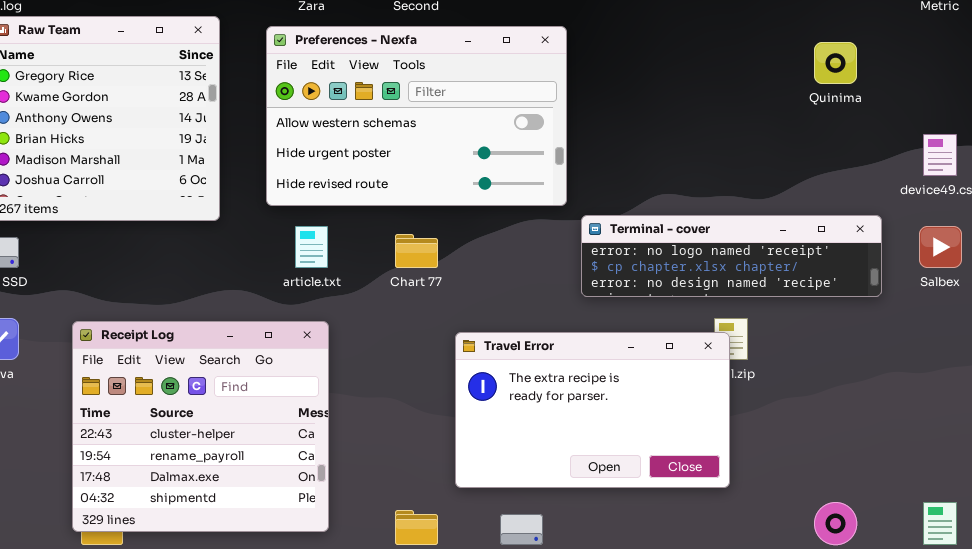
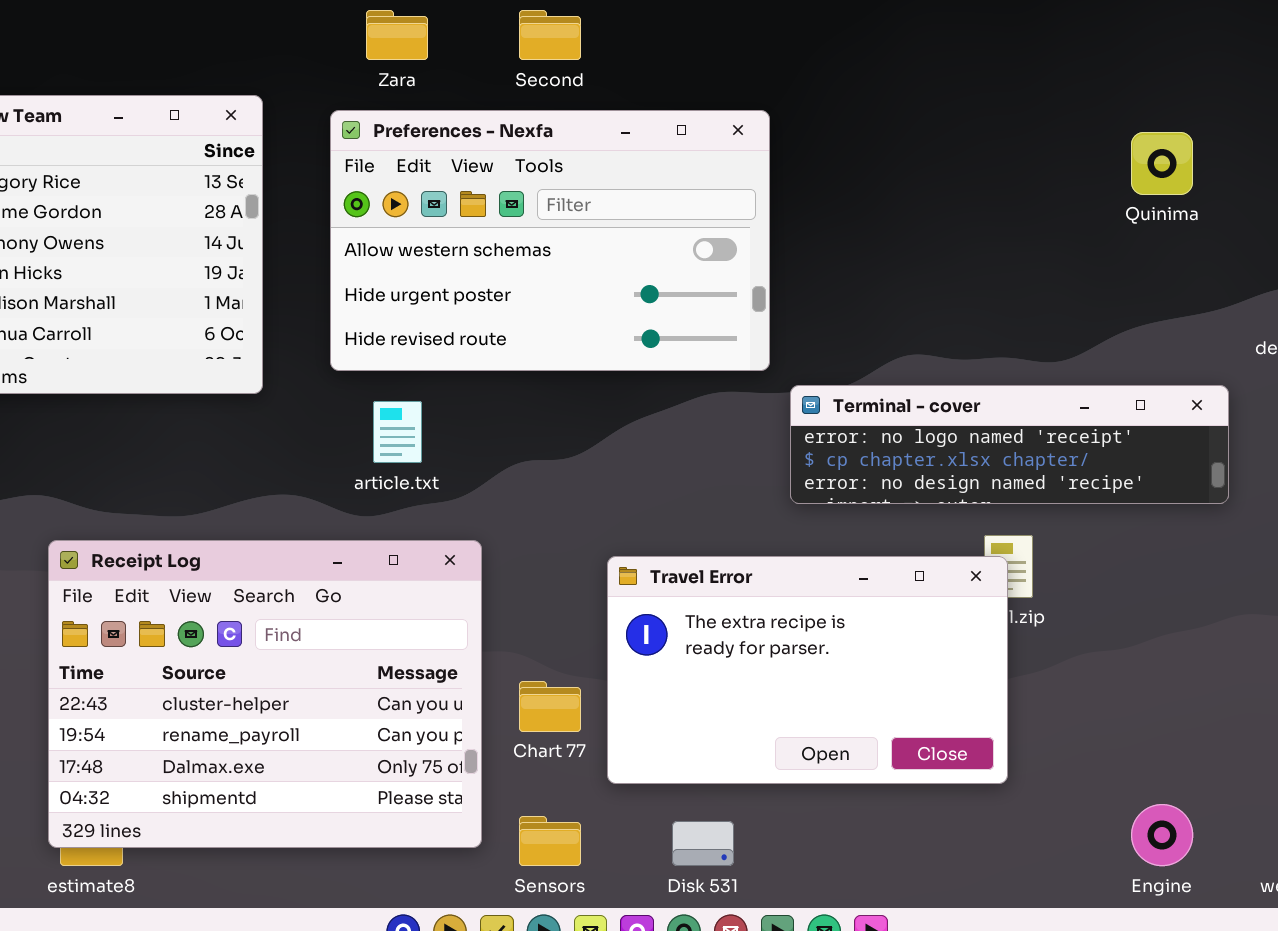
Chart 77: [395,234,438,268] -> [519,681,581,732], moved
Receipt Log: [72,321,329,532] -> [48,540,482,848], resized

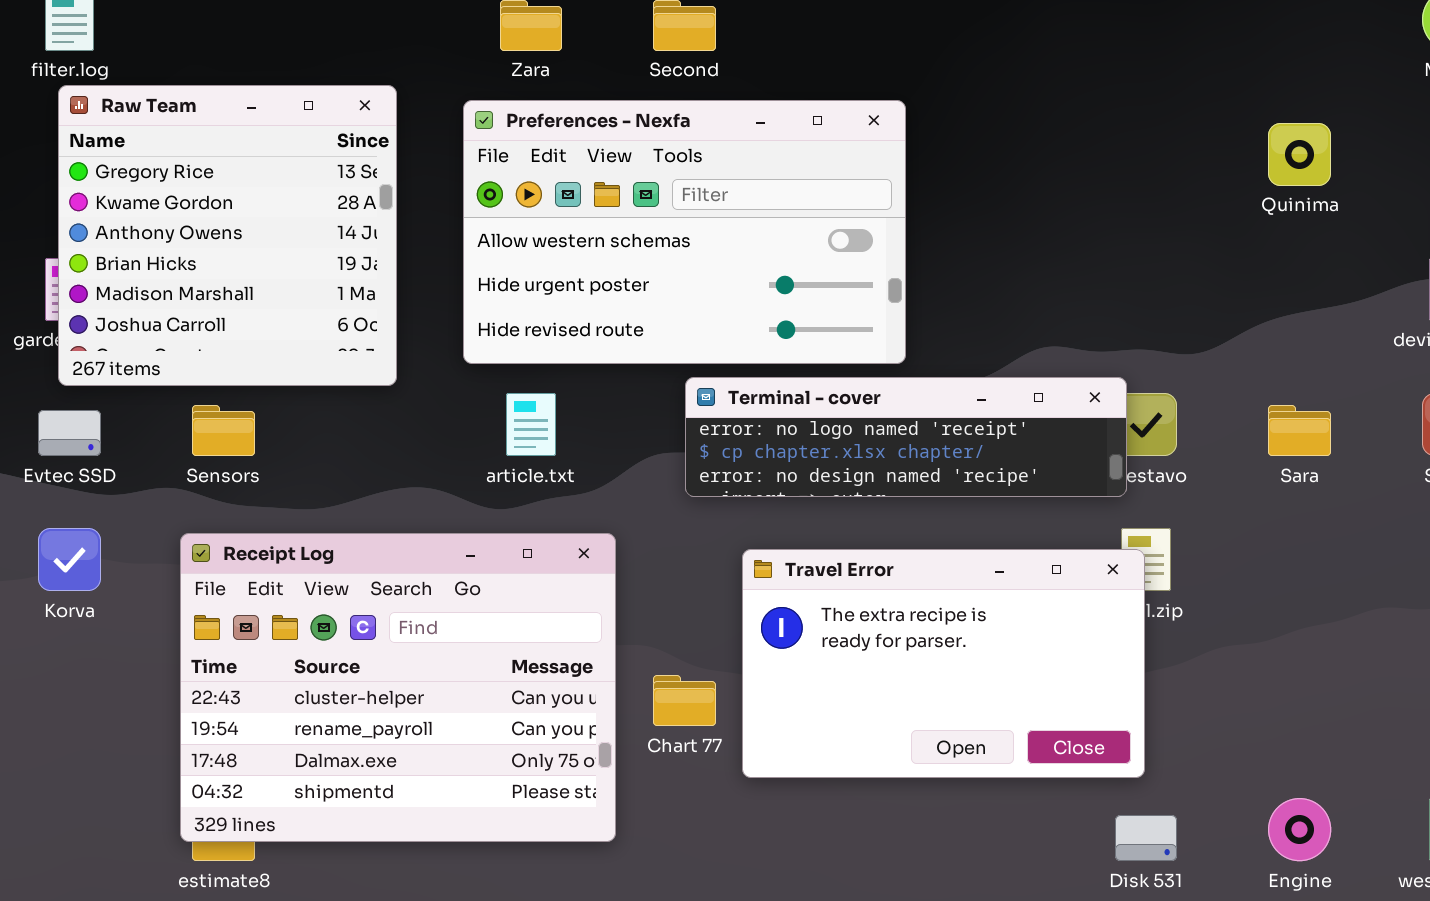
Terminal - cover: [790,385,1229,504] -> [685,377,1127,497], moved
Sensors: [519,816,581,866] -> [192,405,255,456], moved
Disk 531: [672,821,734,866] -> [1115,815,1177,861], moved

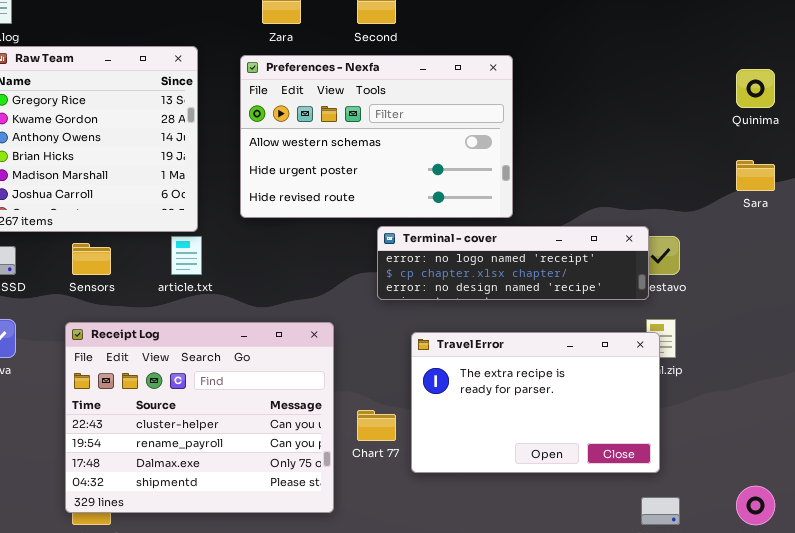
article.txt: [506,393,556,456] -> [171,236,202,275], moved
Sara: [1268,405,1331,456] -> [736,160,775,191], moved

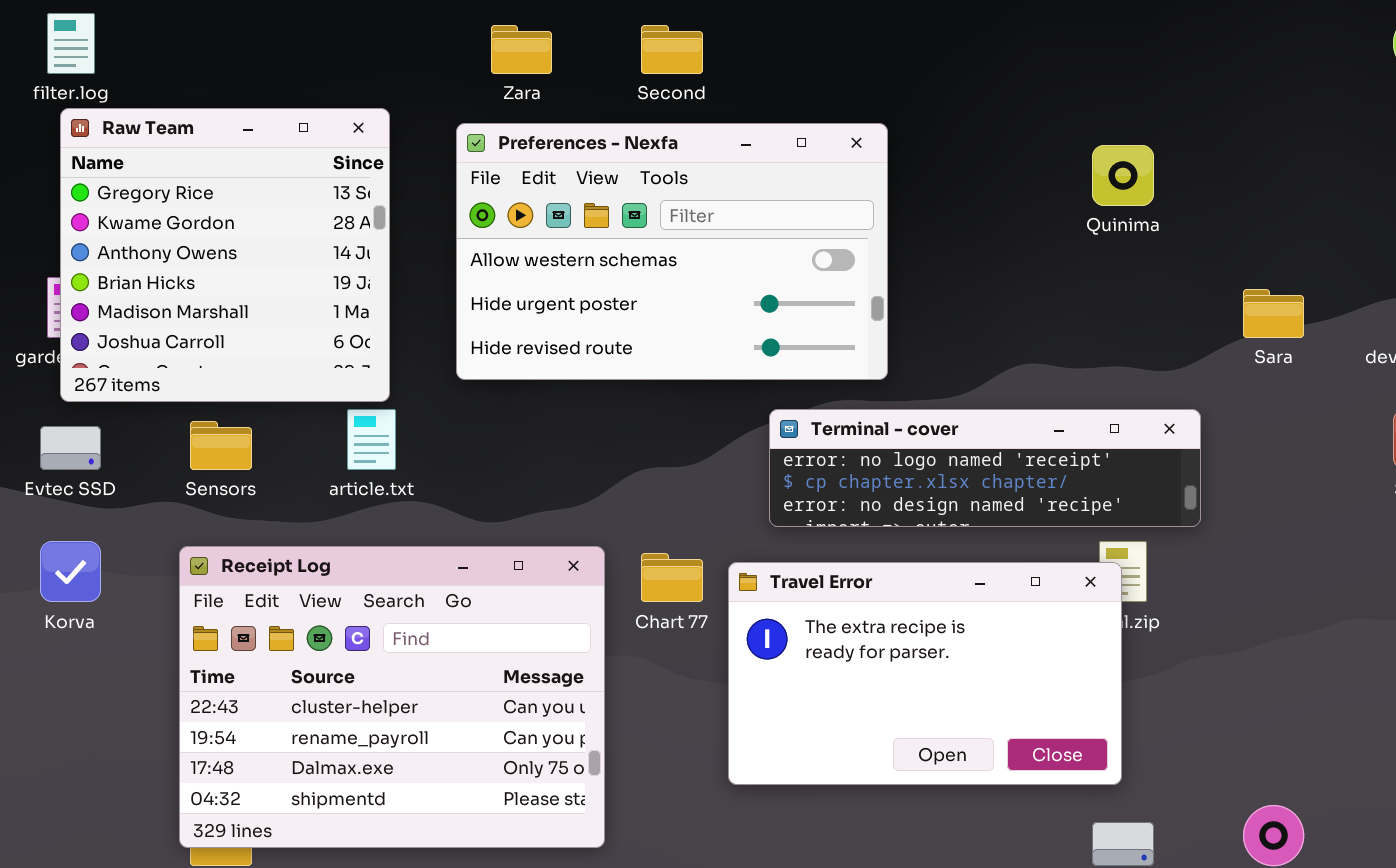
Quinima: [736,69,775,108] -> [1092,145,1154,206], moved
Terminal - cover: [377,226,649,300] -> [769,409,1201,527], moved
Chart 77: [357,410,396,441] -> [641,553,703,602], moved

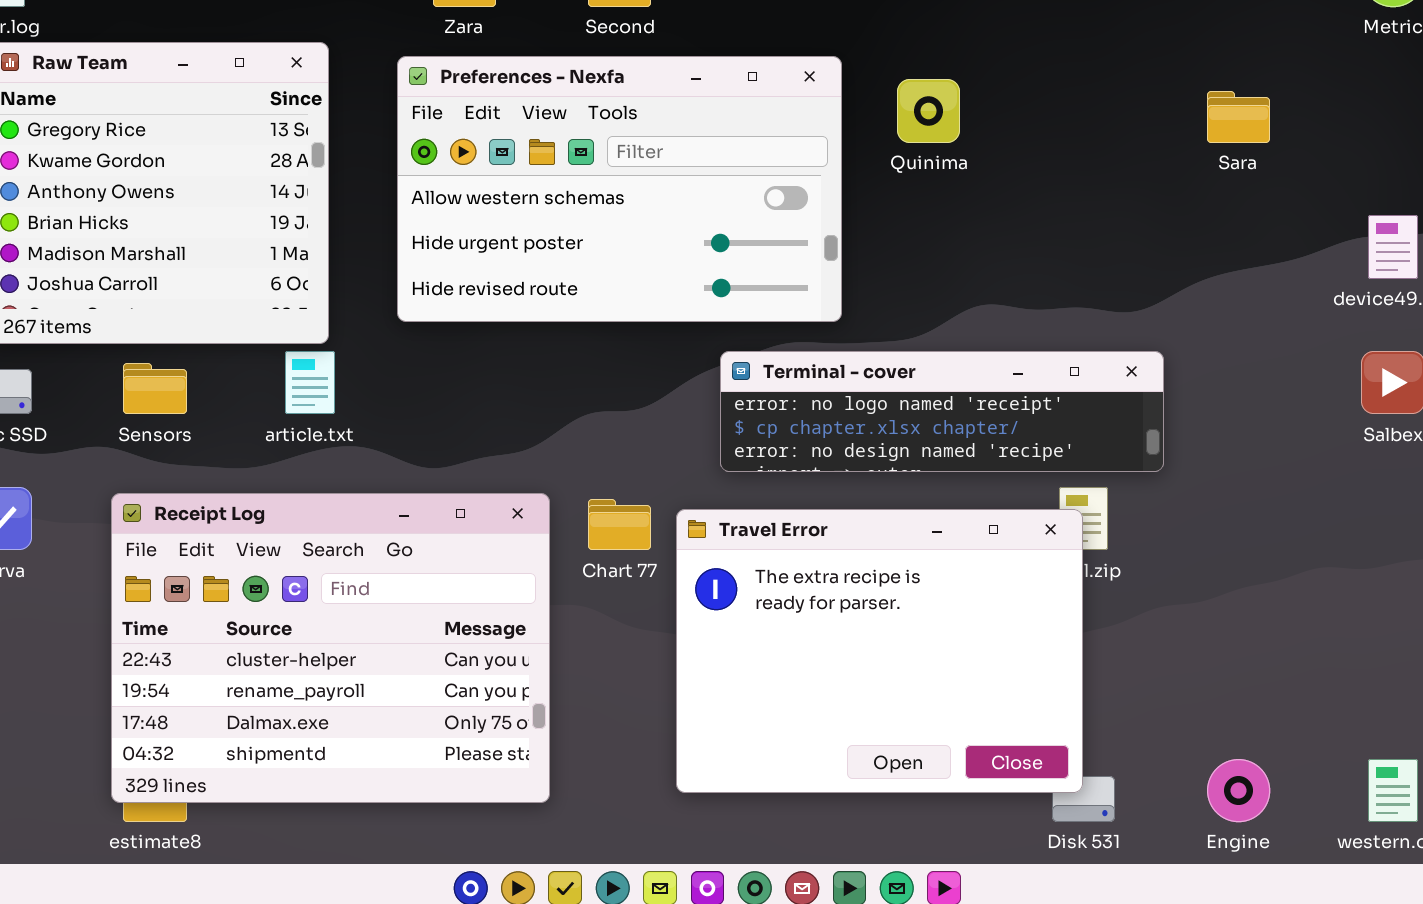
Quinima: [1092,145,1154,206] -> [897,79,960,143], moved
Sara: [1243,289,1304,338] -> [1207,91,1270,143], moved
Travel Error: [728,562,1122,785] -> [676,509,1083,793], resized

